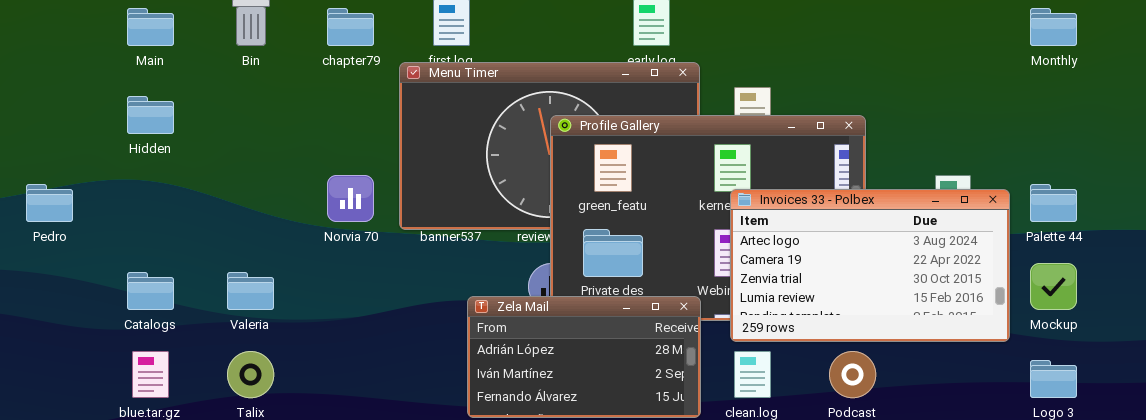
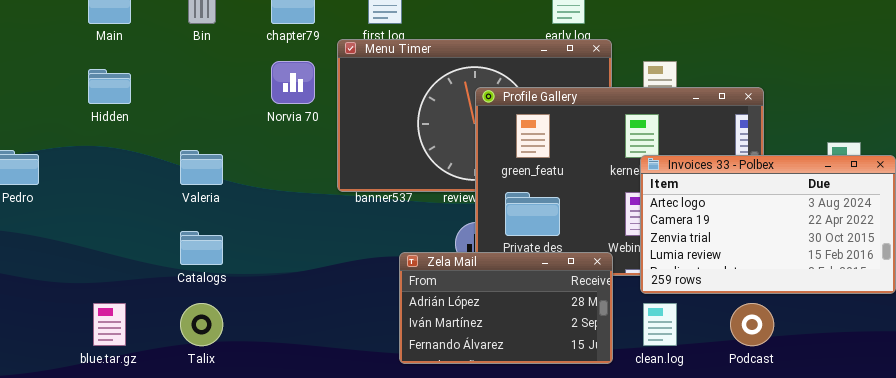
Norvia 70: [327,175,374,222] -> [271,61,315,104], moved
Catalogs: [127,272,174,310] -> [180,231,223,265], moved
Valeria: [227,272,274,310] -> [180,150,223,185], moved

